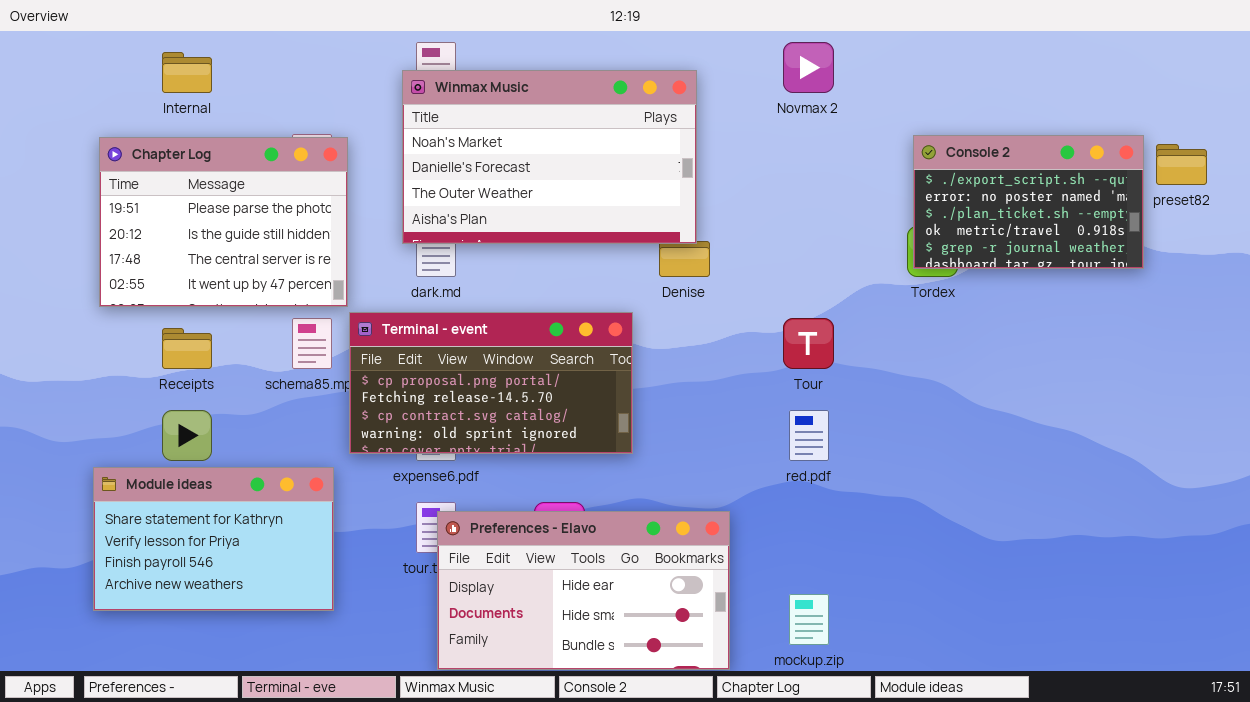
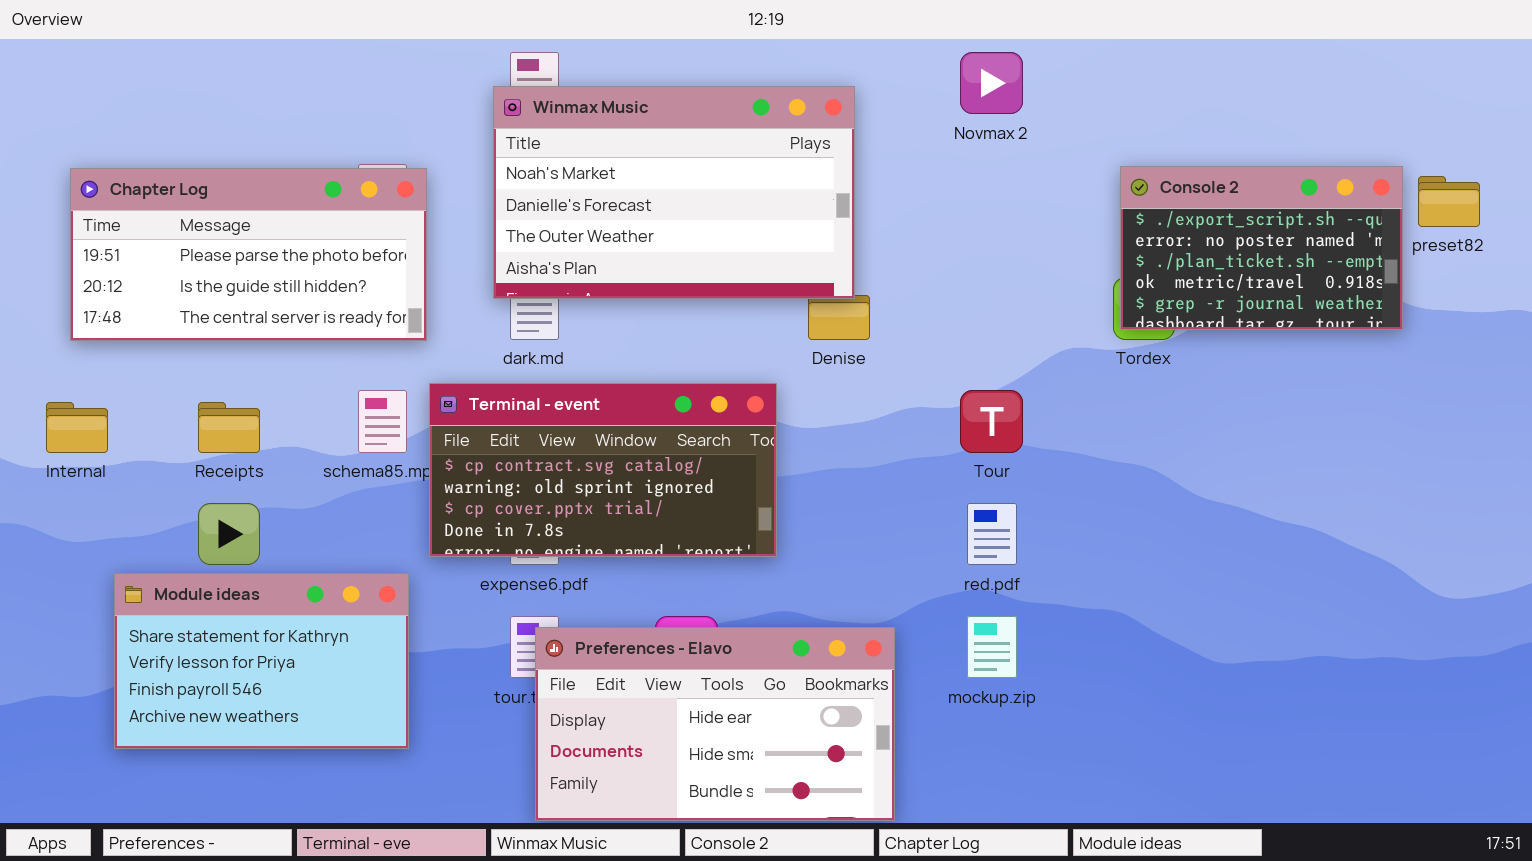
Internal: [162,52,212,93] -> [46,402,108,453], moved
Chapter Log: [99,137,348,307] -> [70,168,427,341], resized
Terminal - event: [349,312,633,454] -> [429,383,777,557], scrolled down 2 rows
mockup.zip: [789,594,829,645] -> [967,616,1017,678], moved

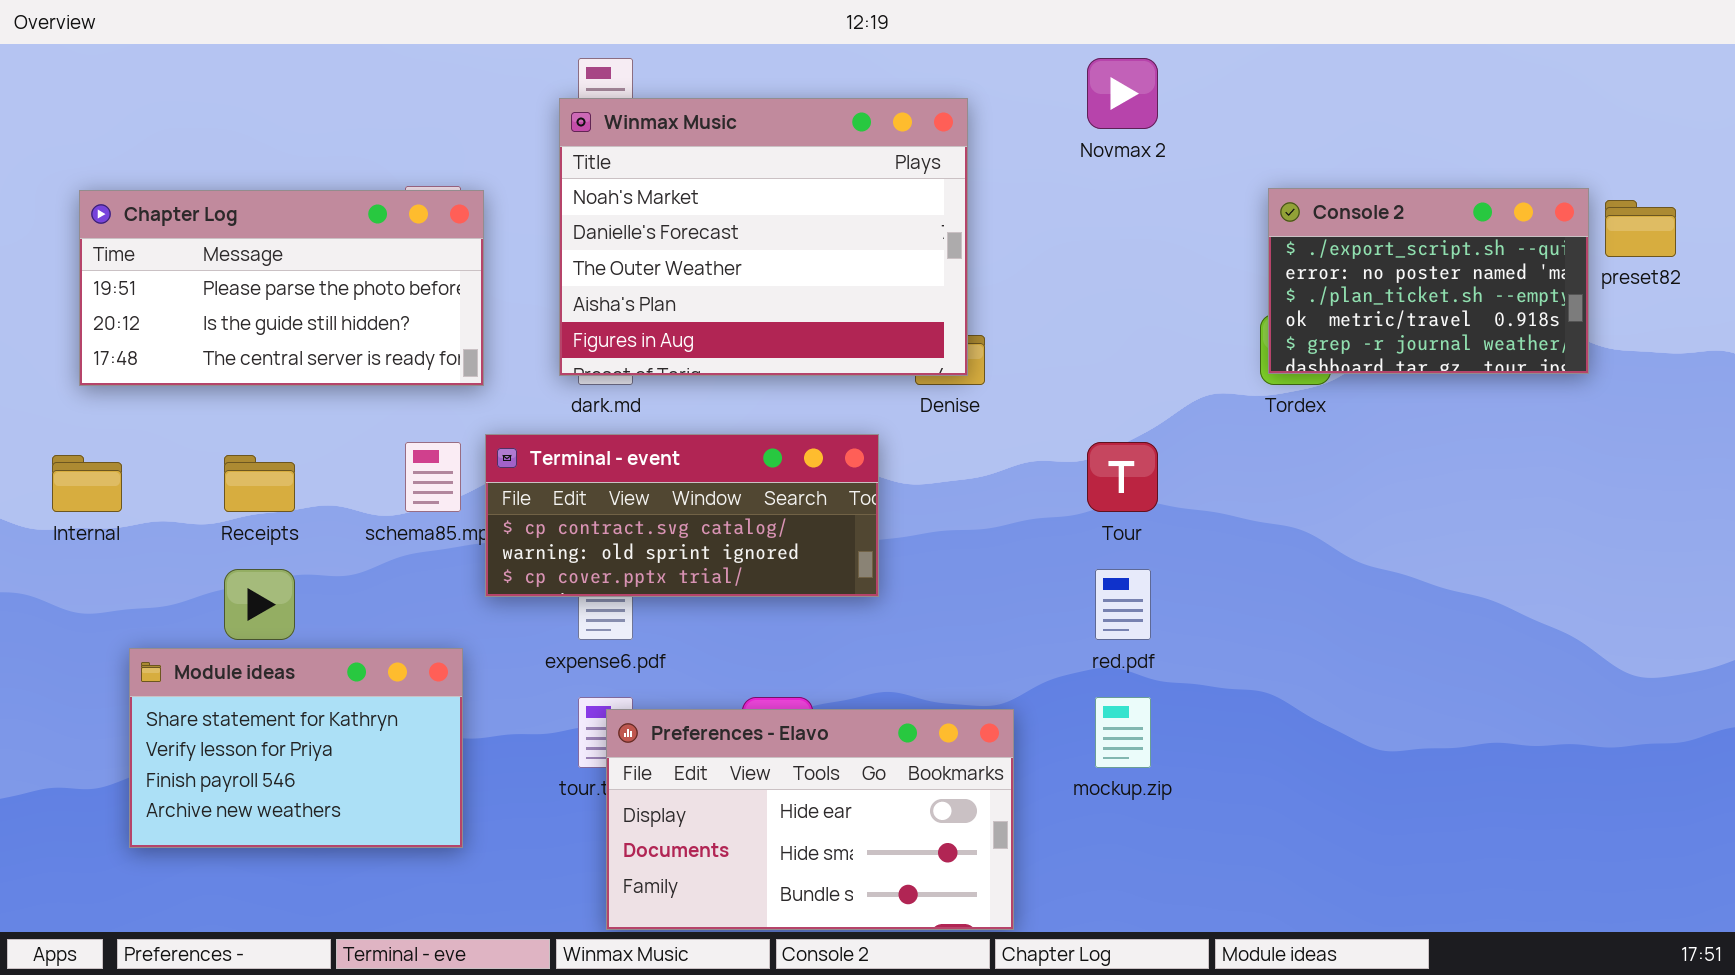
Winmax Music: [493,86,855,299] -> [559,98,968,376], resized
Terminal - event: [429,383,777,557] -> [485,434,879,597], resized

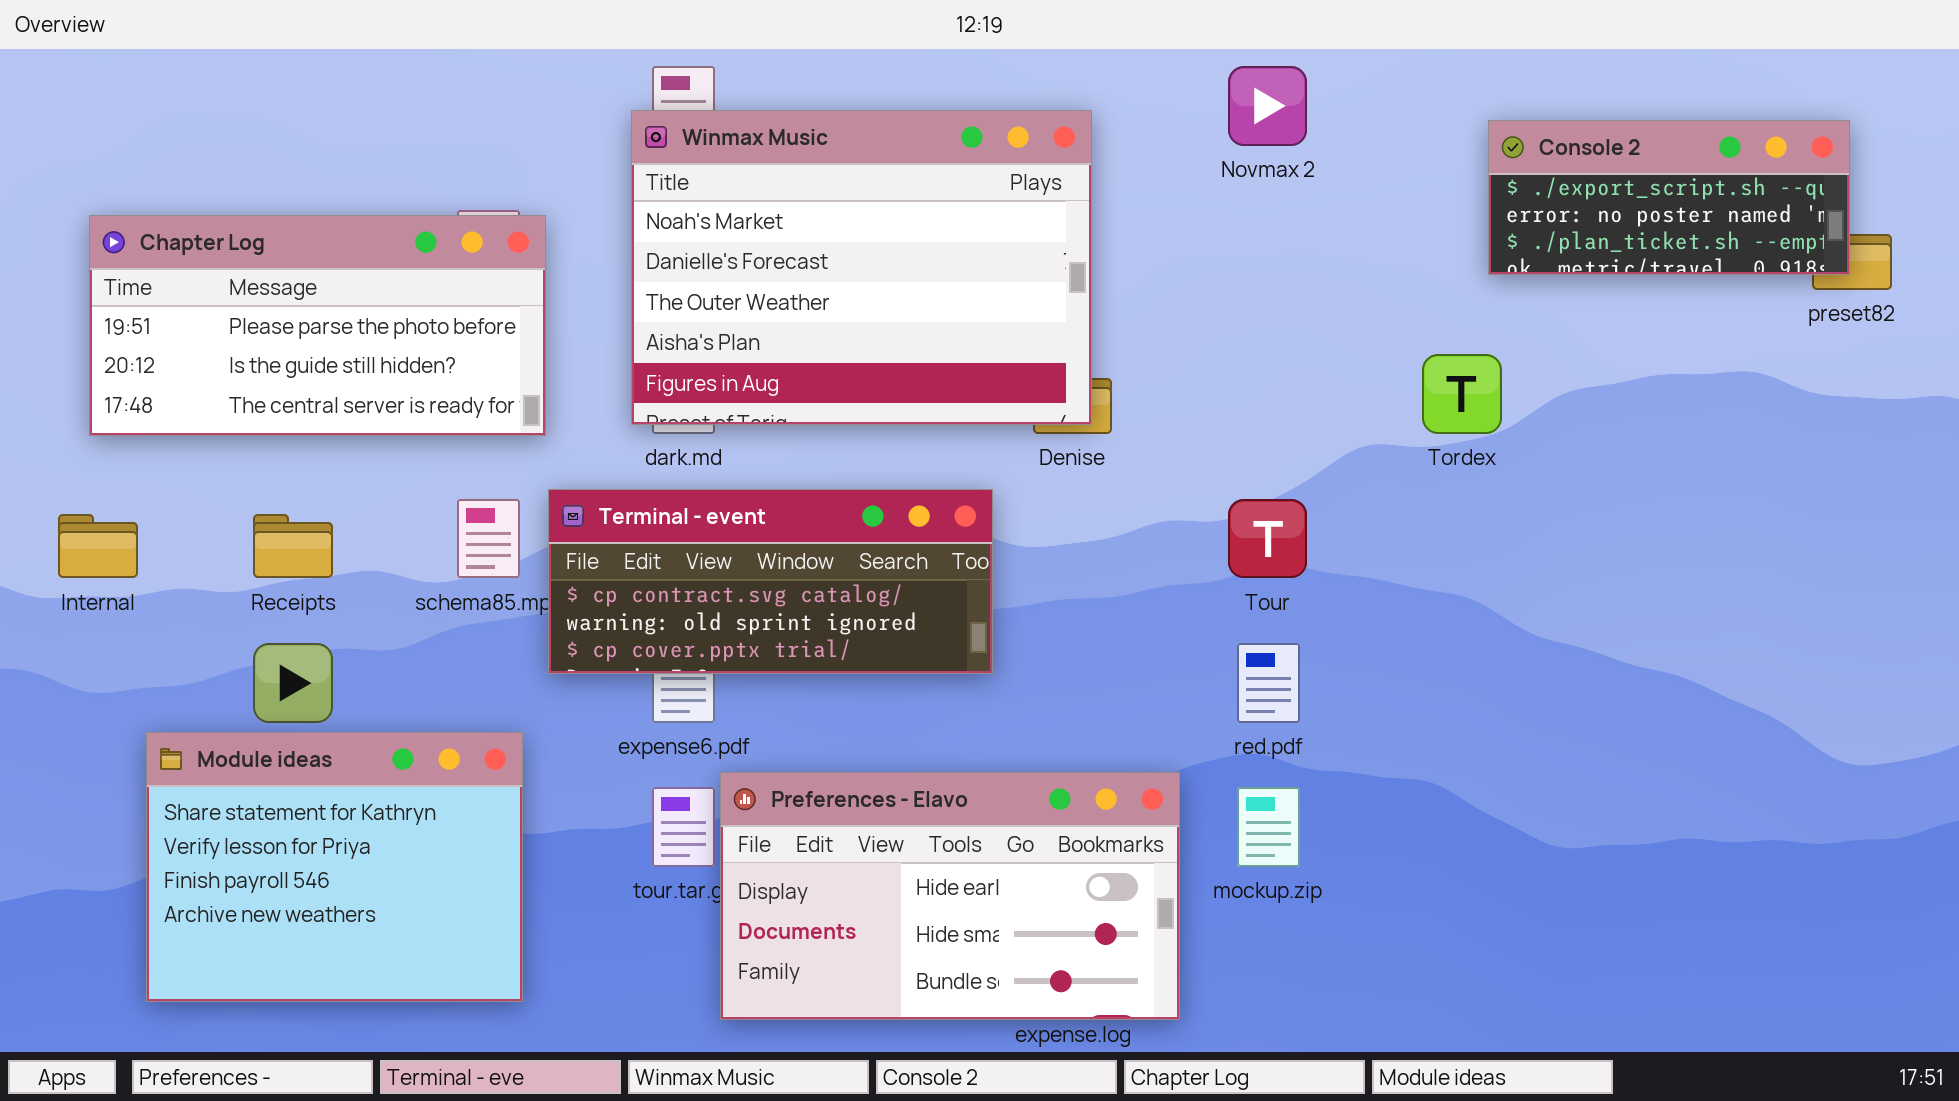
Console 2: [1268,188,1589,374] -> [1488,120,1850,275], moved, resized
Module ideas: [129,648,463,848] -> [146,732,523,1002], resized
Preferences - Elavo: [606,709,1014,930] -> [720,772,1180,1020], moved

